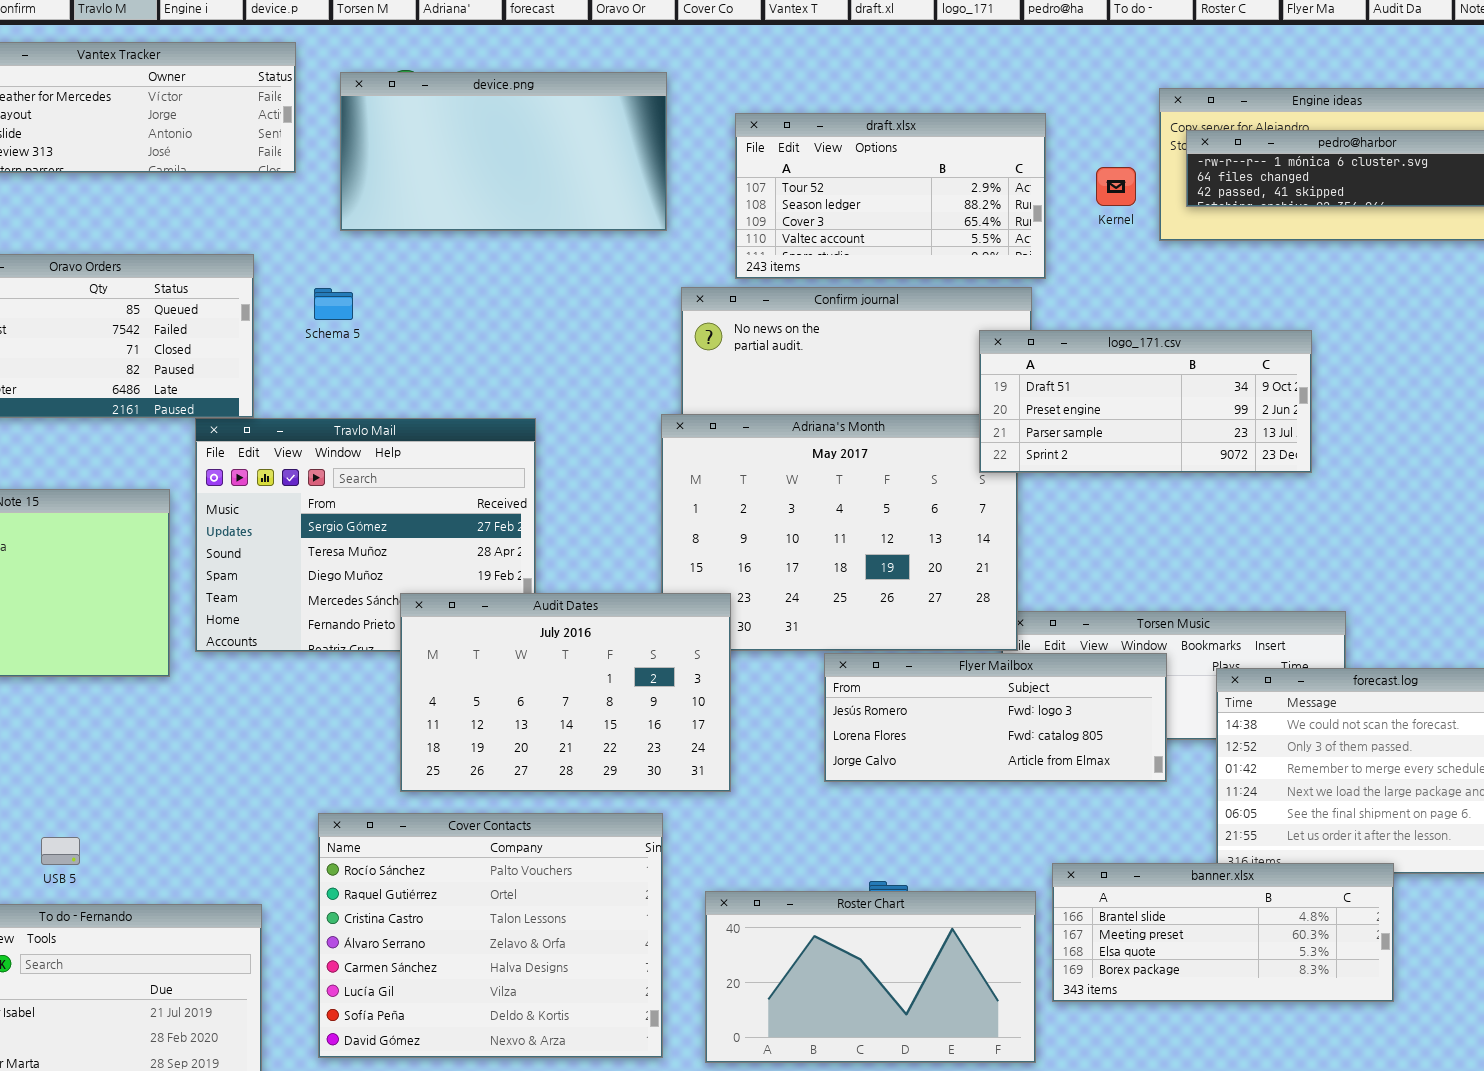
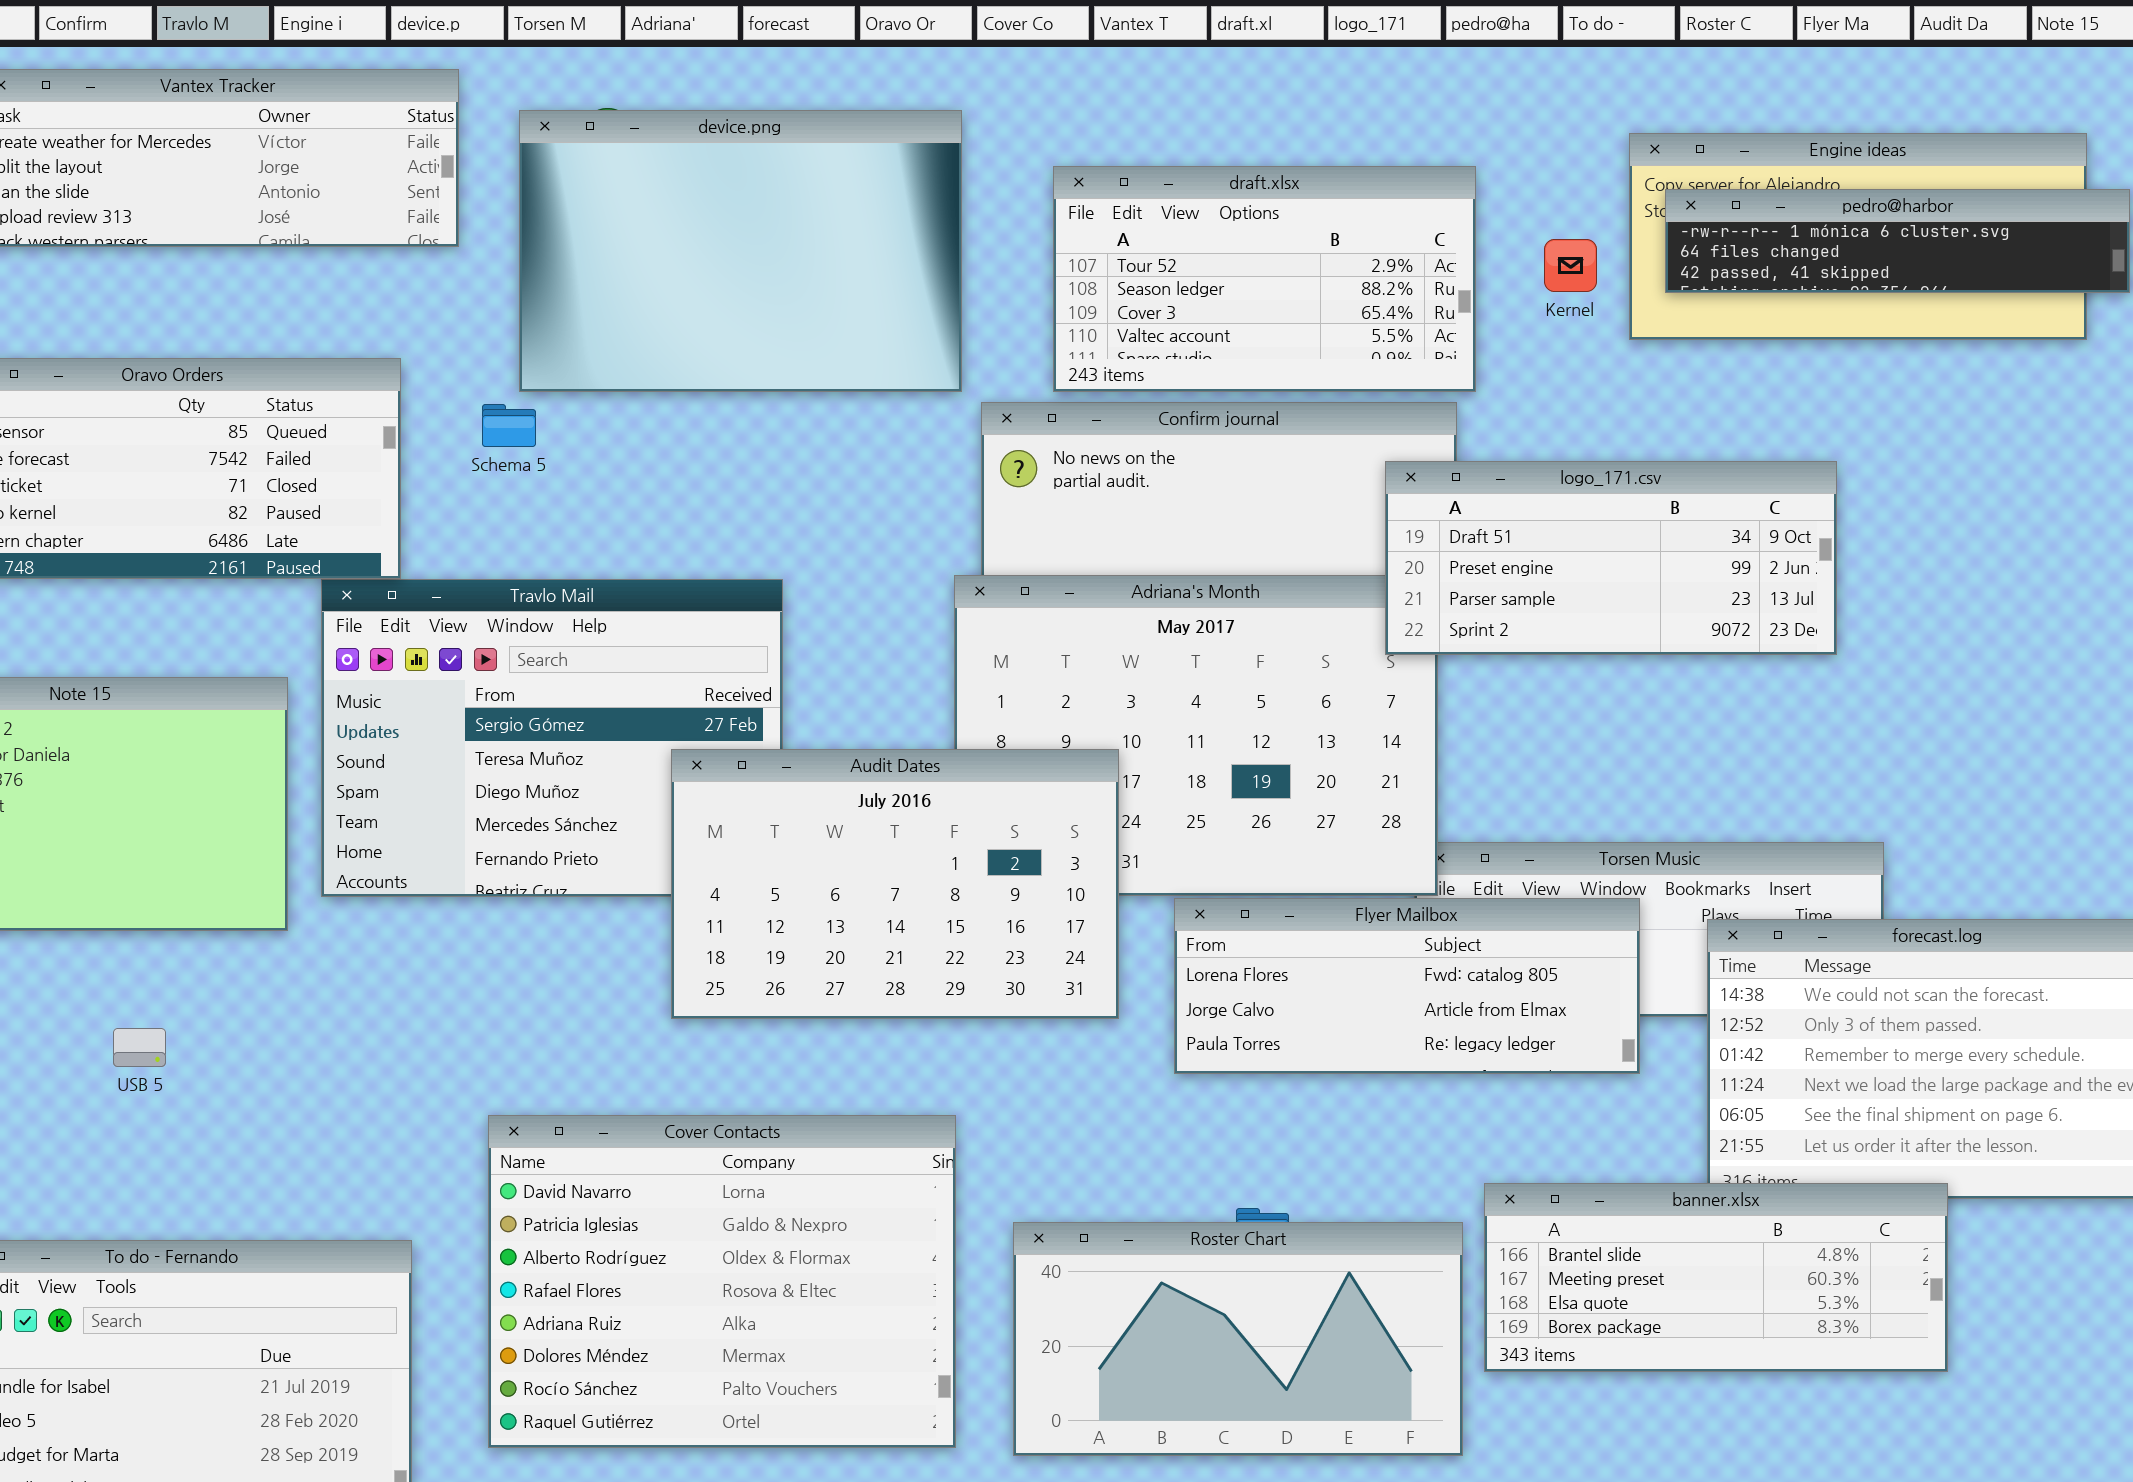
device.png: [340,72,667,231] -> [519,110,962,392], resized
Audit Dates: [400,593,731,792] -> [671,749,1119,1019], moved
Flyer Mailbox: [824,653,1167,782] -> [1174,898,1640,1074], scrolled down 1 row
Cover Contacts: [318,813,663,1058] -> [488,1115,956,1448], scrolled up 6 rows
USB 5: [41,837,80,865] -> [113,1028,166,1067], moved

